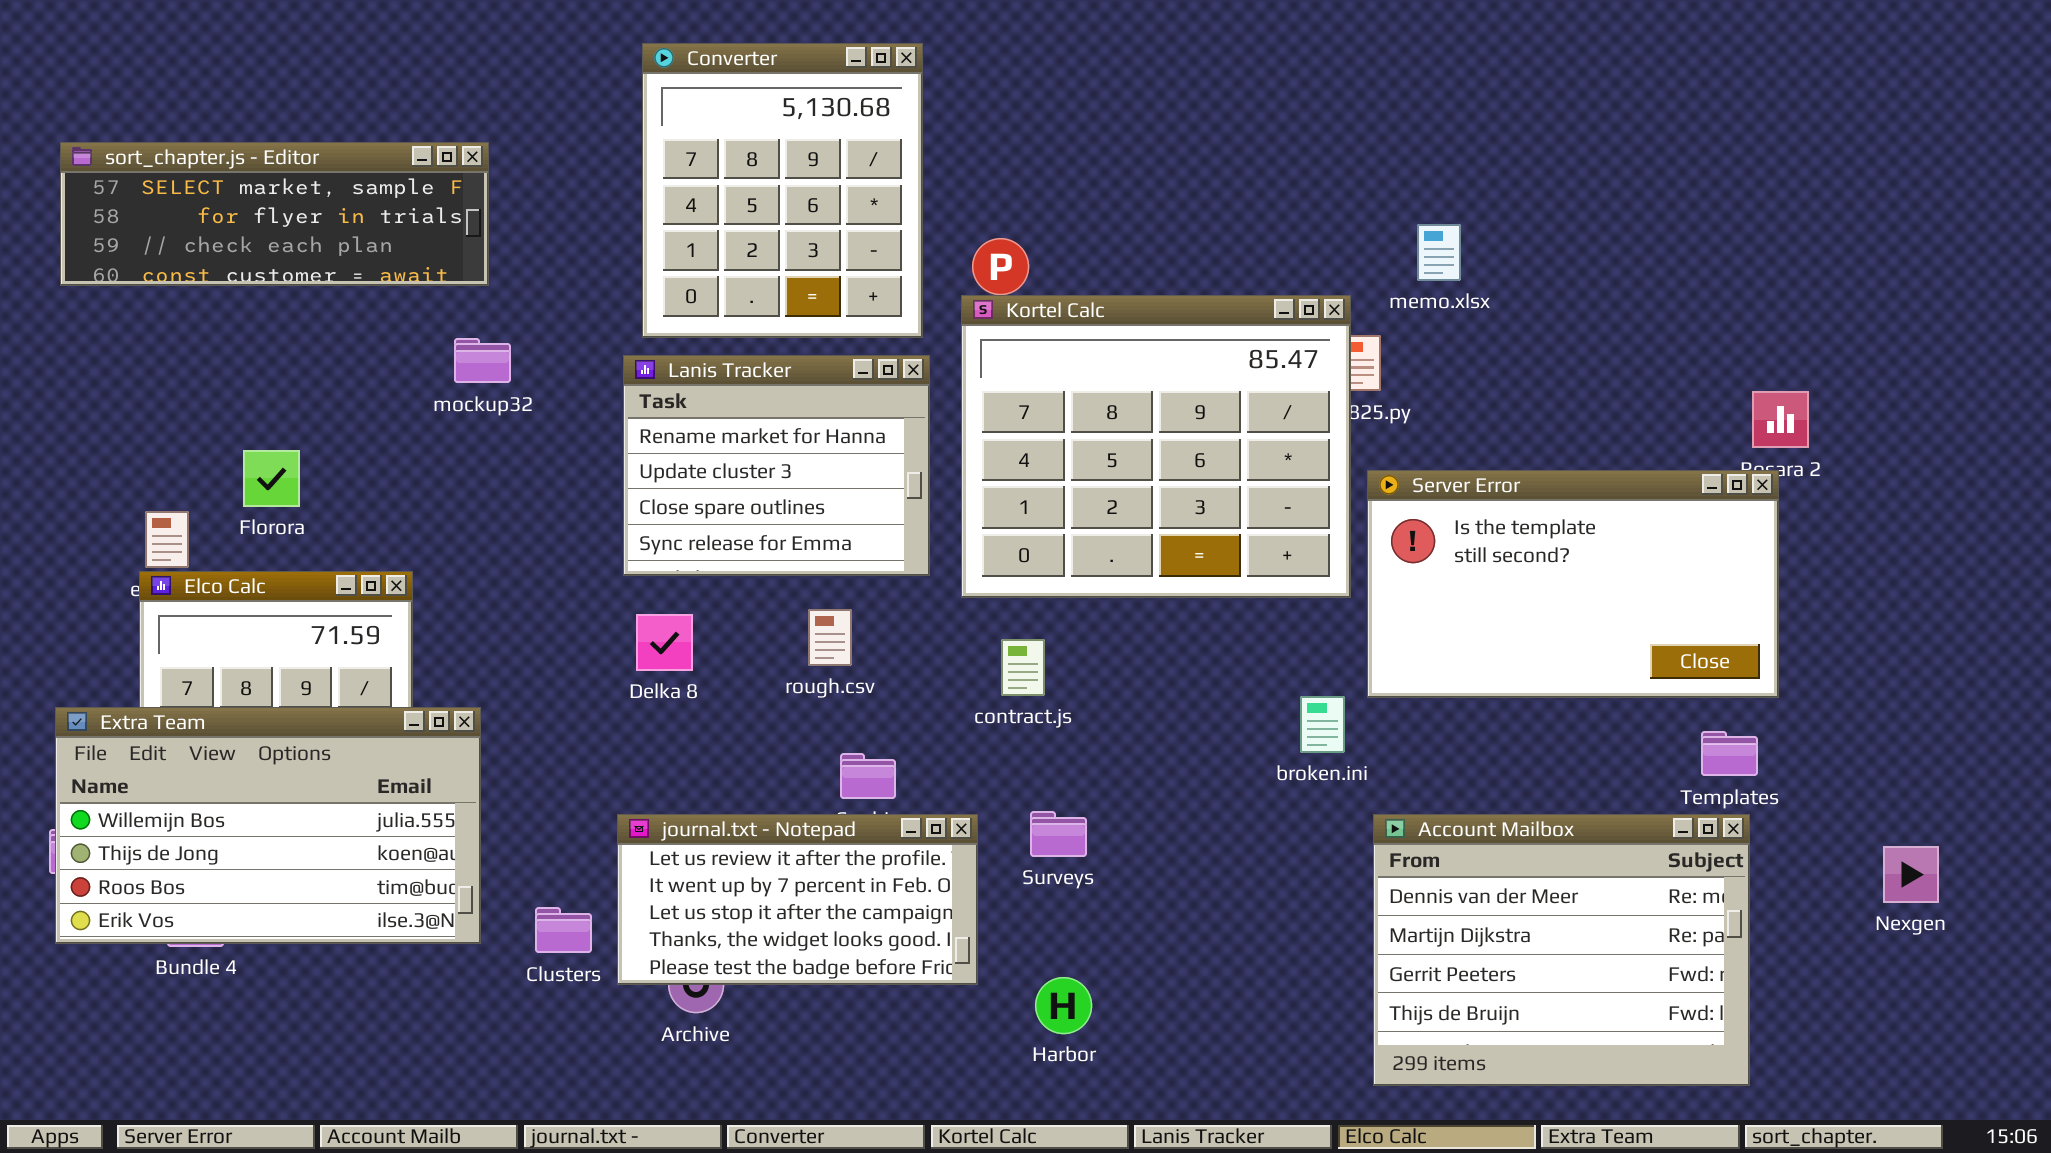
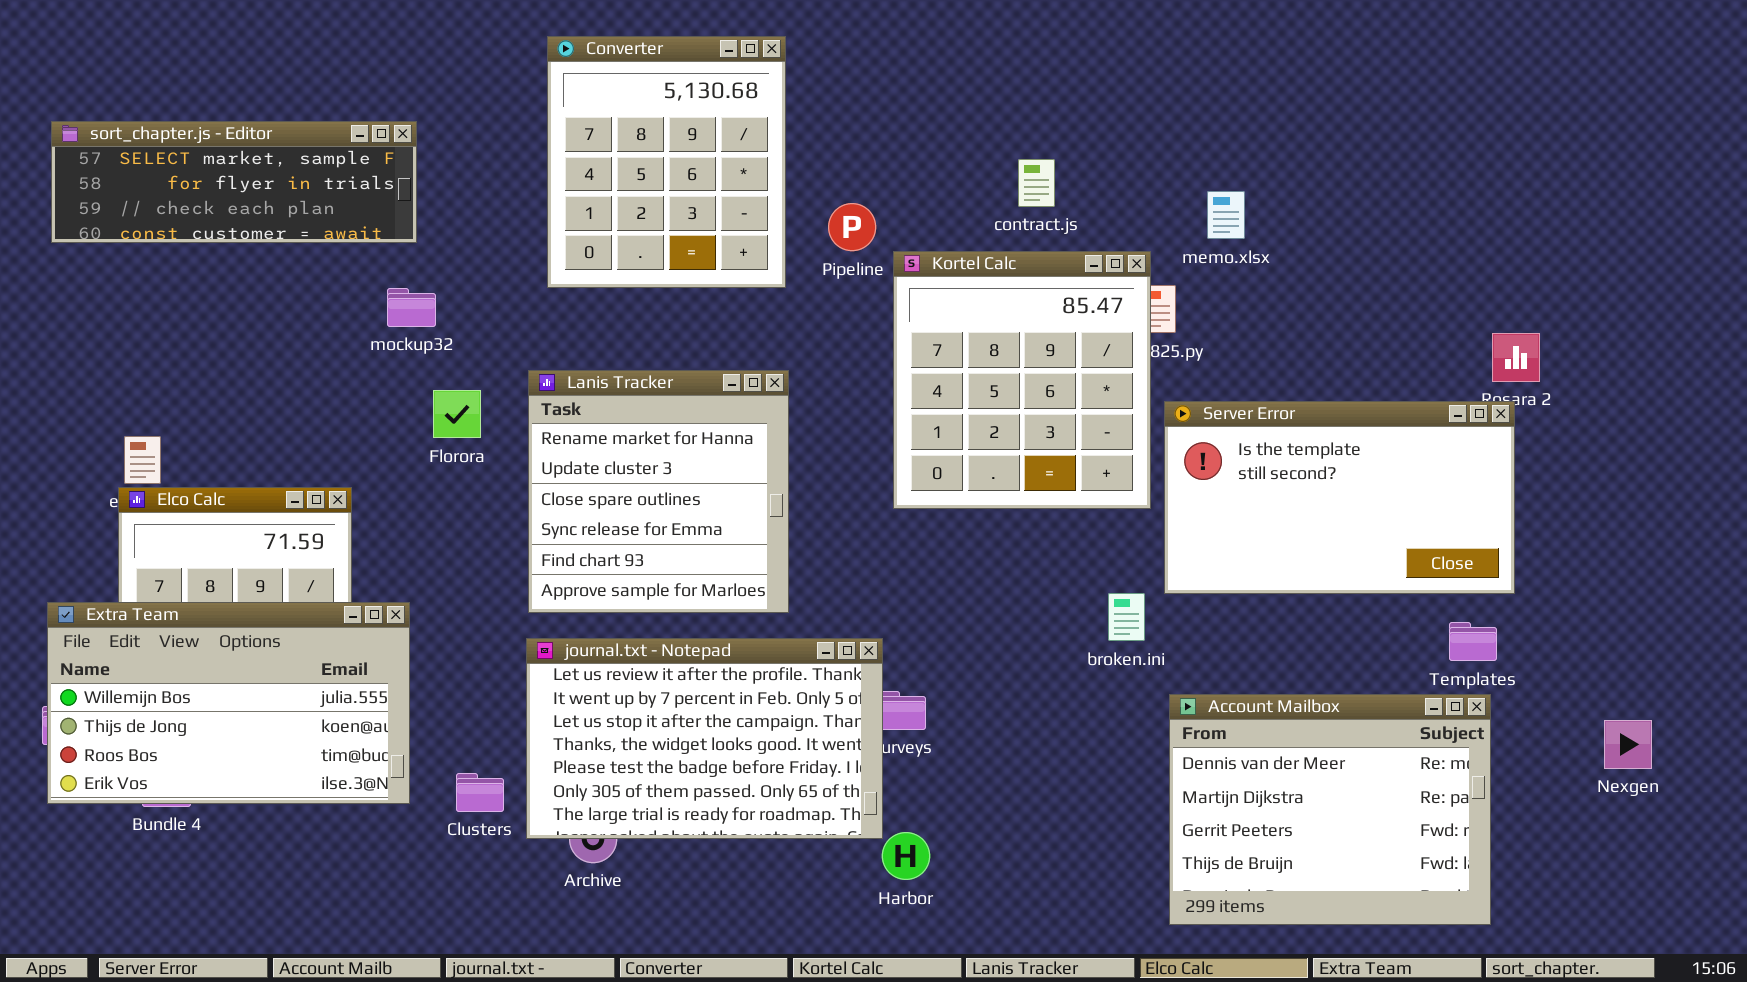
Kortel Calc: [961,295,1351,598] -> [893,251,1151,509], resized
Lanis Tracker: [623,355,930,576] -> [528,370,789,613], moved, resized
Florora: [243,450,300,507] -> [433,390,481,438], moved
contract.js: [1001,639,1045,696] -> [1018,159,1055,207], moved
journal.txt - Notepad: [617,814,978,985] -> [526,638,883,839], resized

